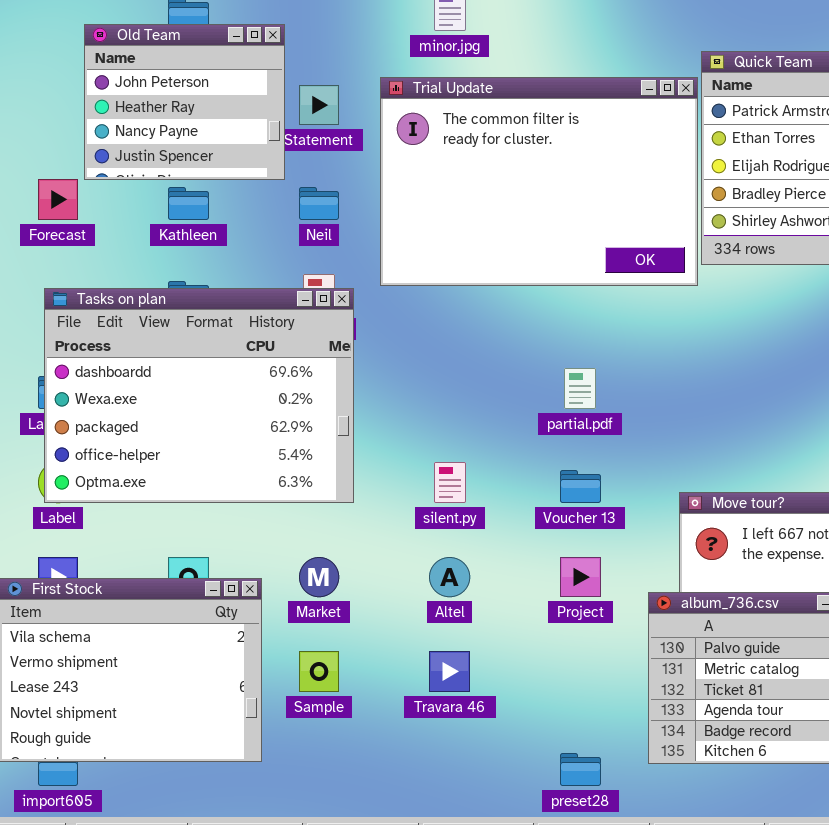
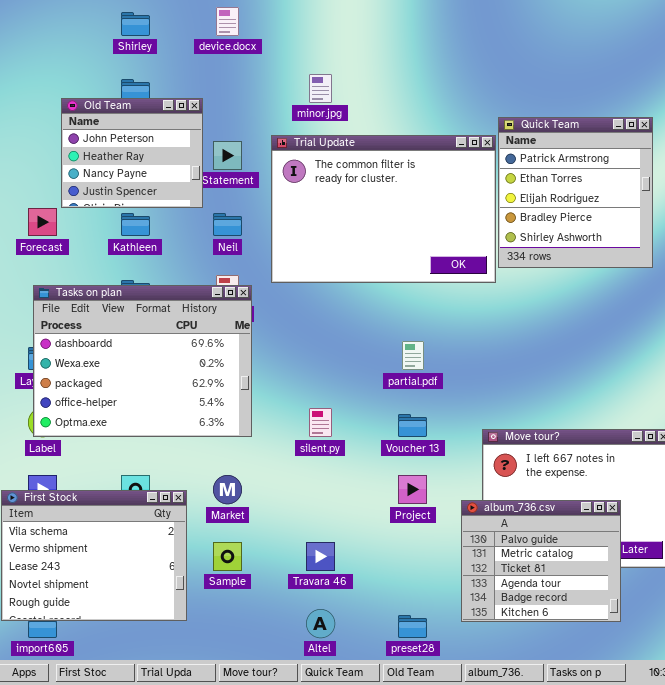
Altel: [429,557,470,597] -> [306,609,335,638], moved

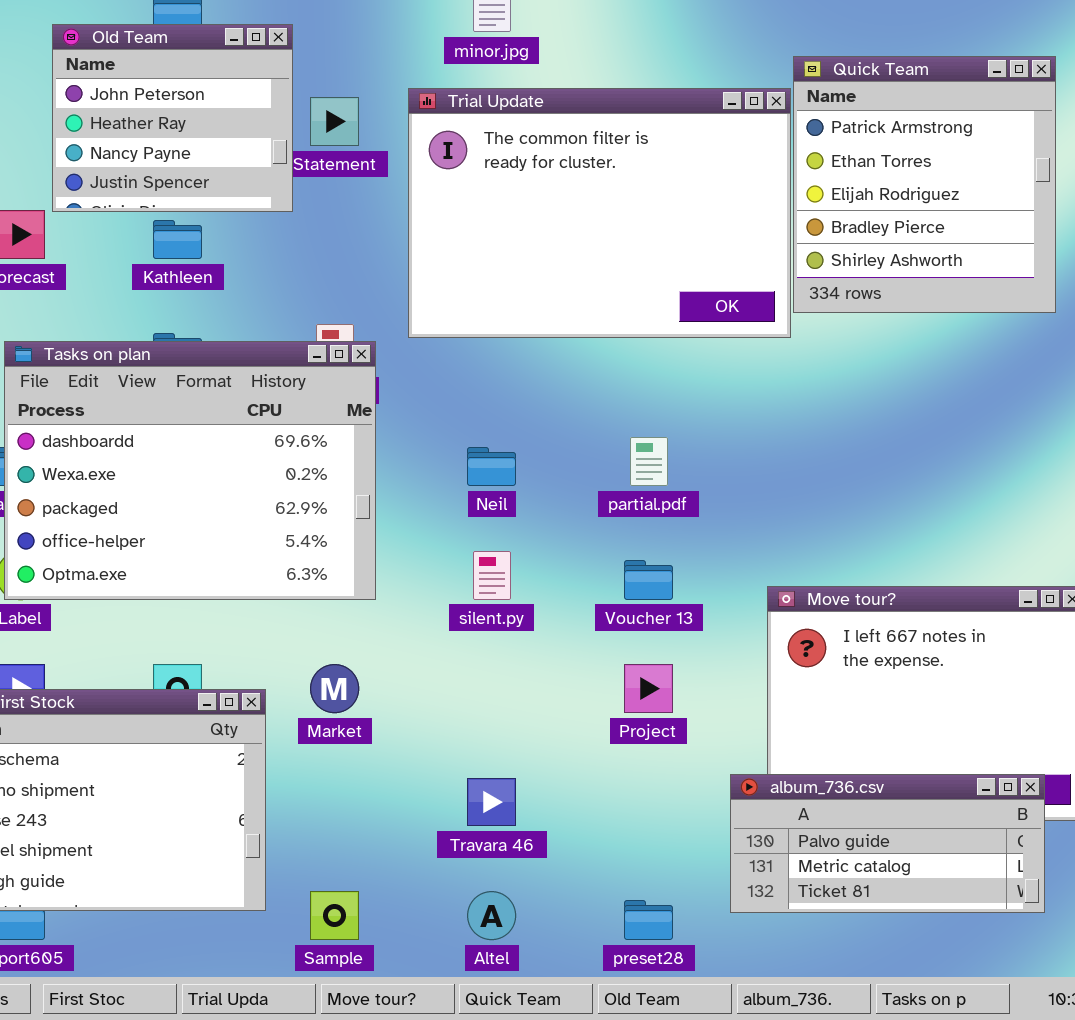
Neil: [213,213,242,236] -> [467,447,516,486], moved
album_736.csv: [461,500,621,622] -> [730,774,1045,913], resized
Sample: [213,542,242,571] -> [310,891,359,940], moved

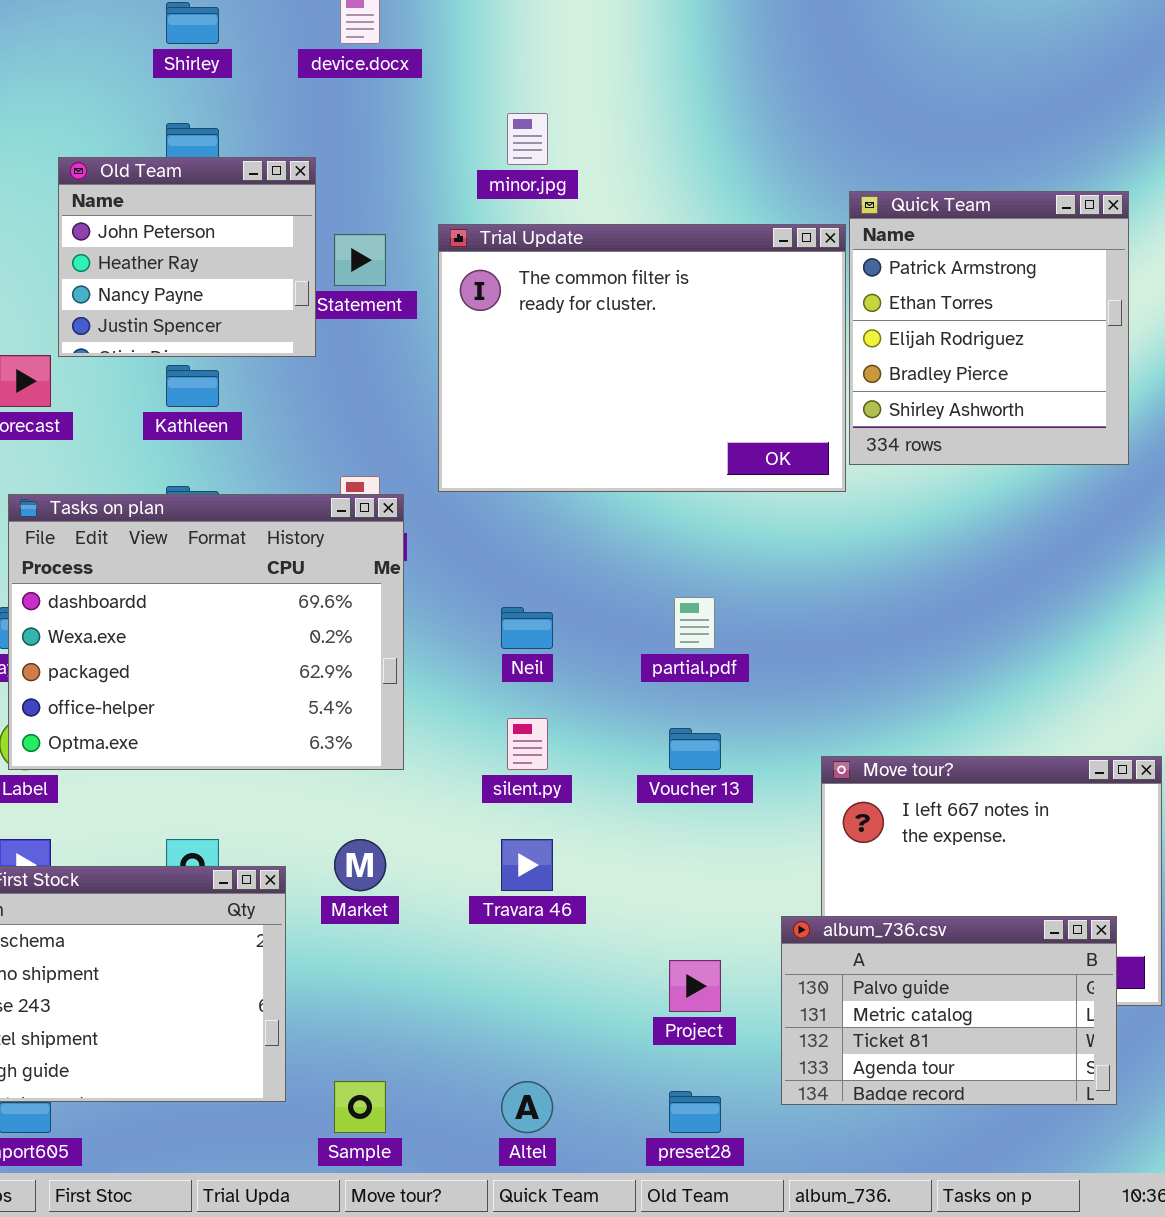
Project: [624,664,673,713] -> [669,960,721,1012], moved
album_736.csv: [730,774,1045,913] -> [781,916,1117,1105], resized
Travara 46: [467,778,516,826] -> [501,839,553,891], moved

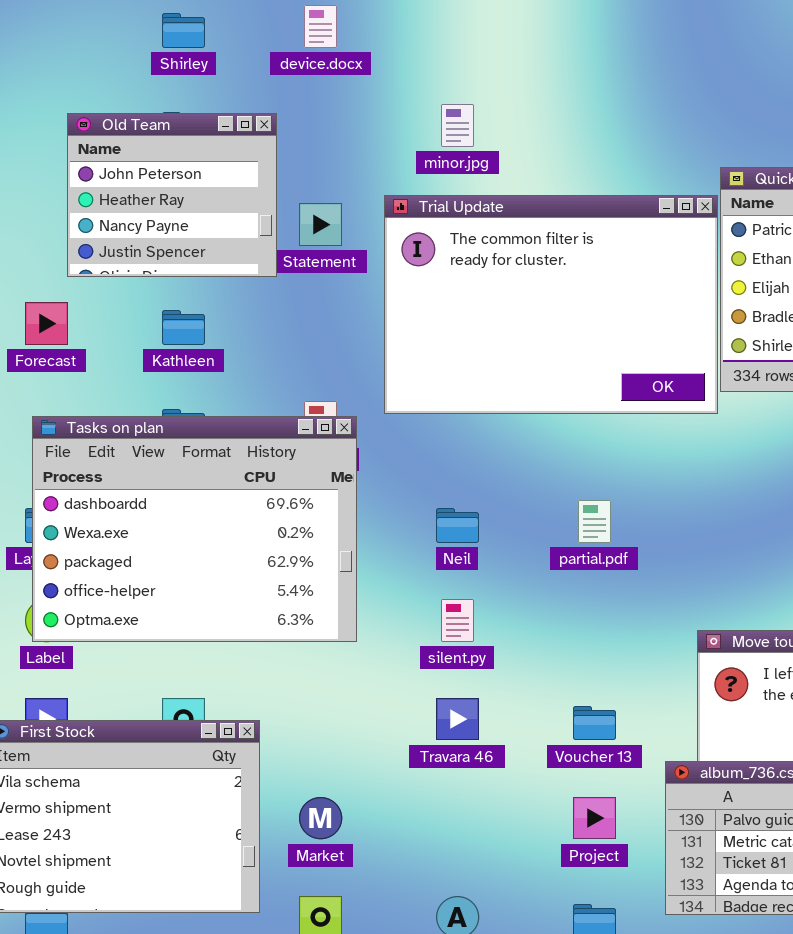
Old Team: [58,157,316,357] -> [67,113,277,277], moved
Voucher 13: [669,728,721,770] -> [573,706,616,740], moved
Market: [334,839,386,891] -> [299,797,342,839], moved

